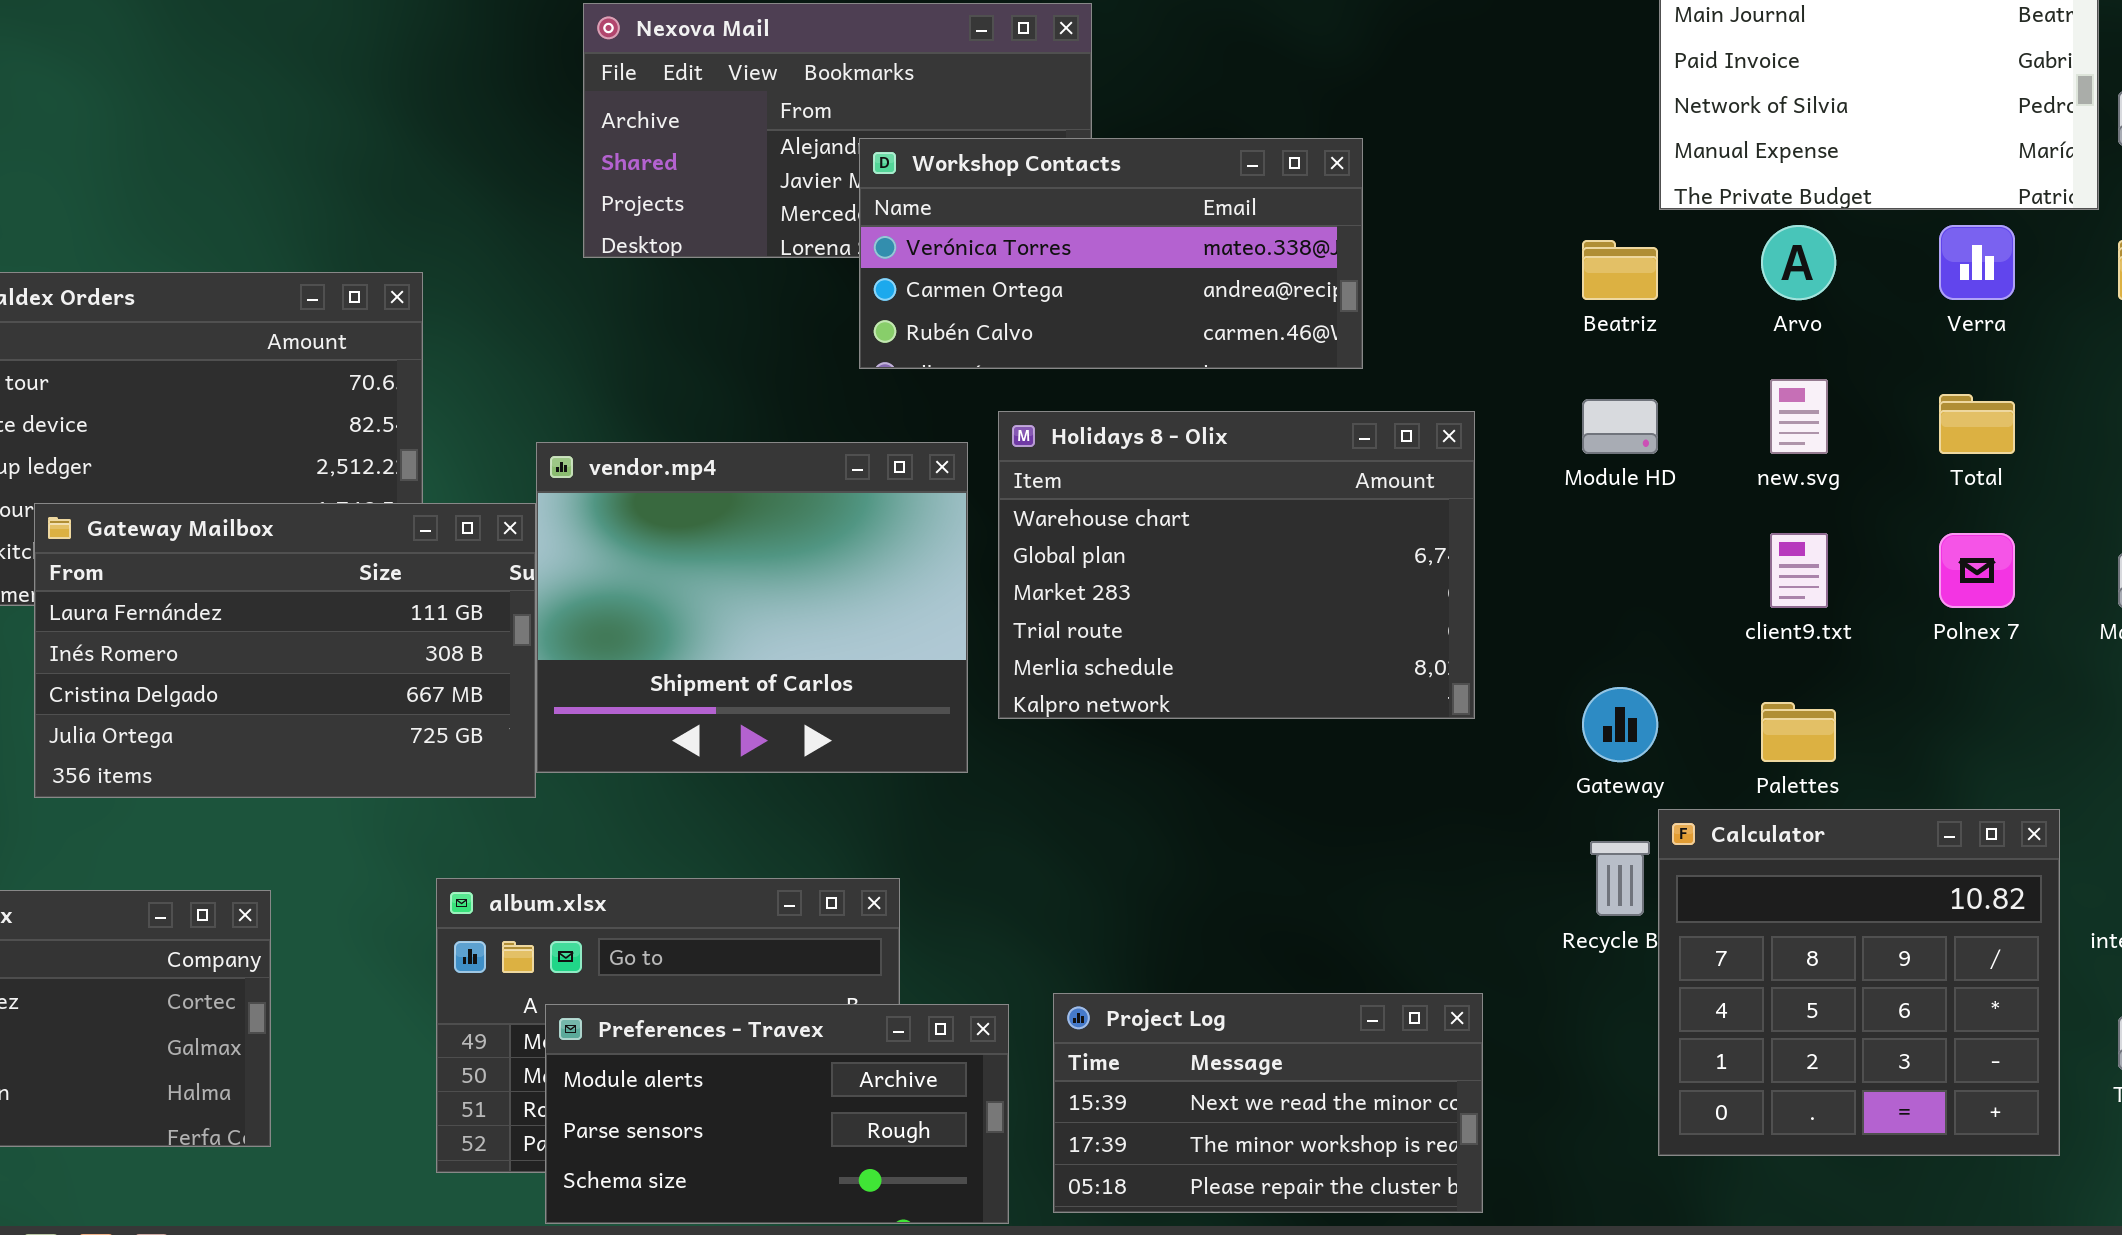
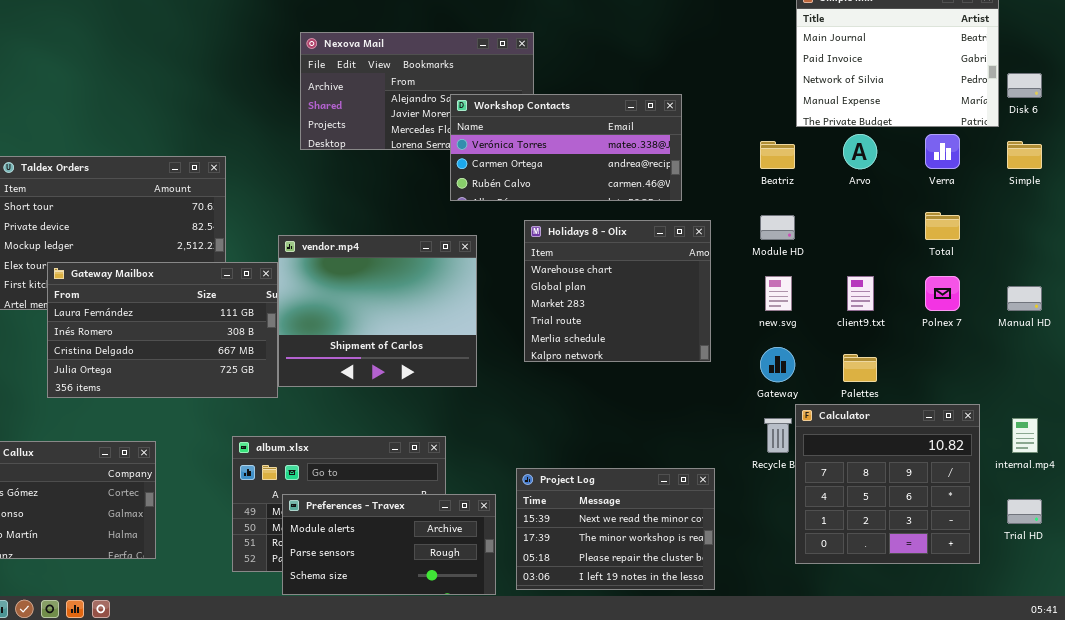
Workshop Contacts: [859,138,1363,369] -> [450,94,682,201], moved
new.svg: [1770,379,1828,454] -> [765,276,792,311], moved
Holidays 8 - Olix: [998,411,1475,719] -> [524,220,711,362], resized
Project Log: [1053,993,1483,1213] -> [516,468,715,590], resized

